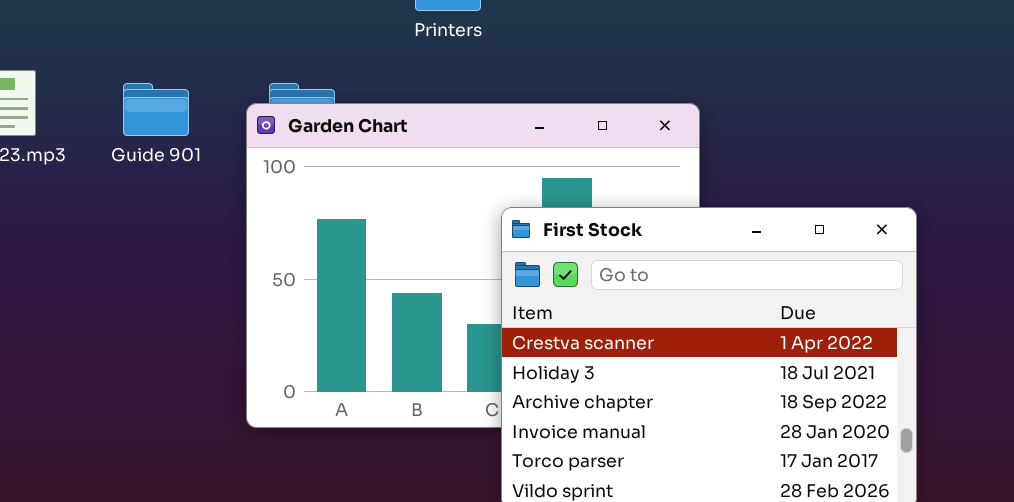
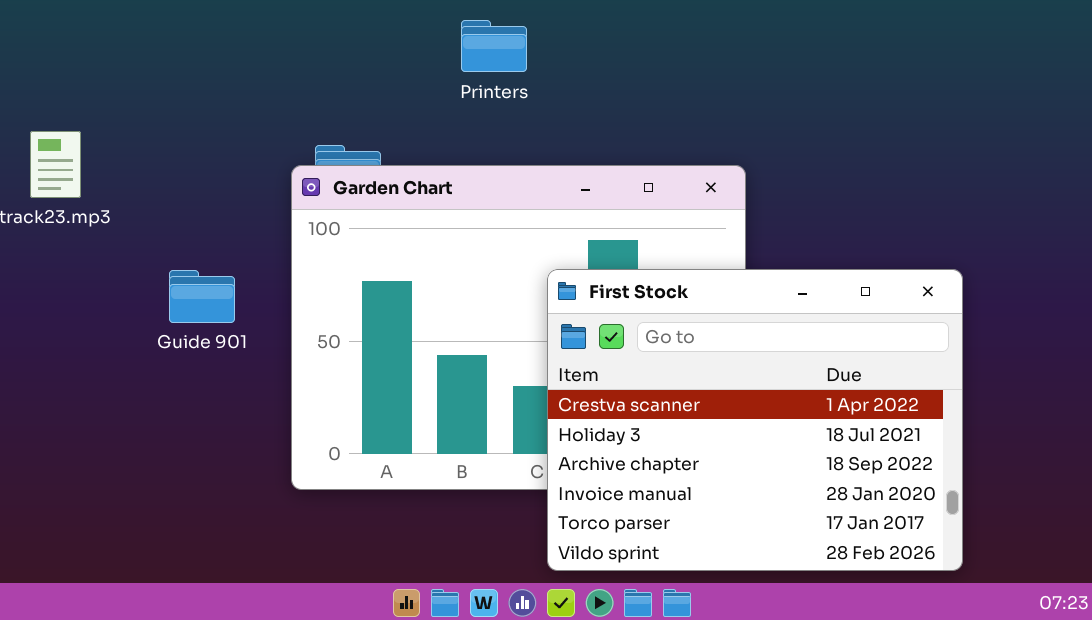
Guide 901: [123,83,189,136] -> [169,270,235,323], moved

